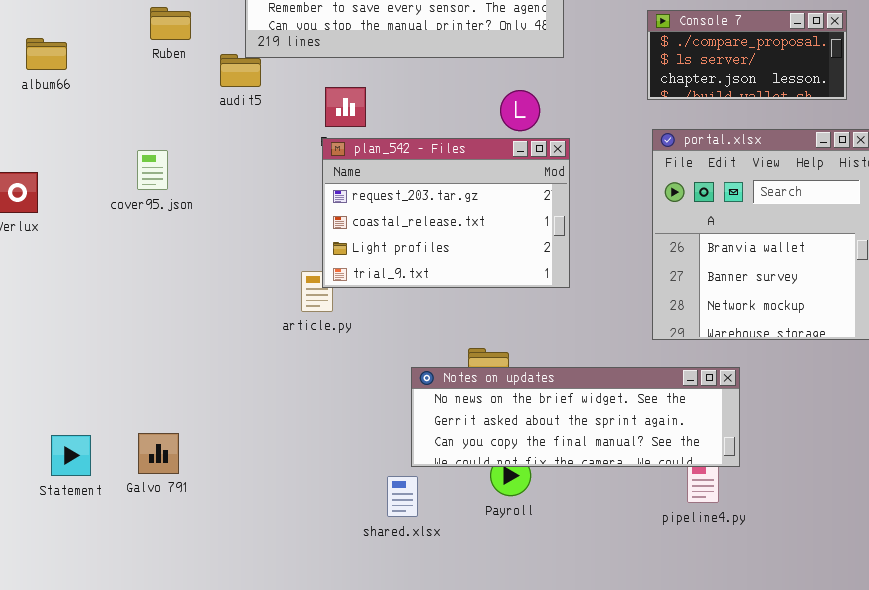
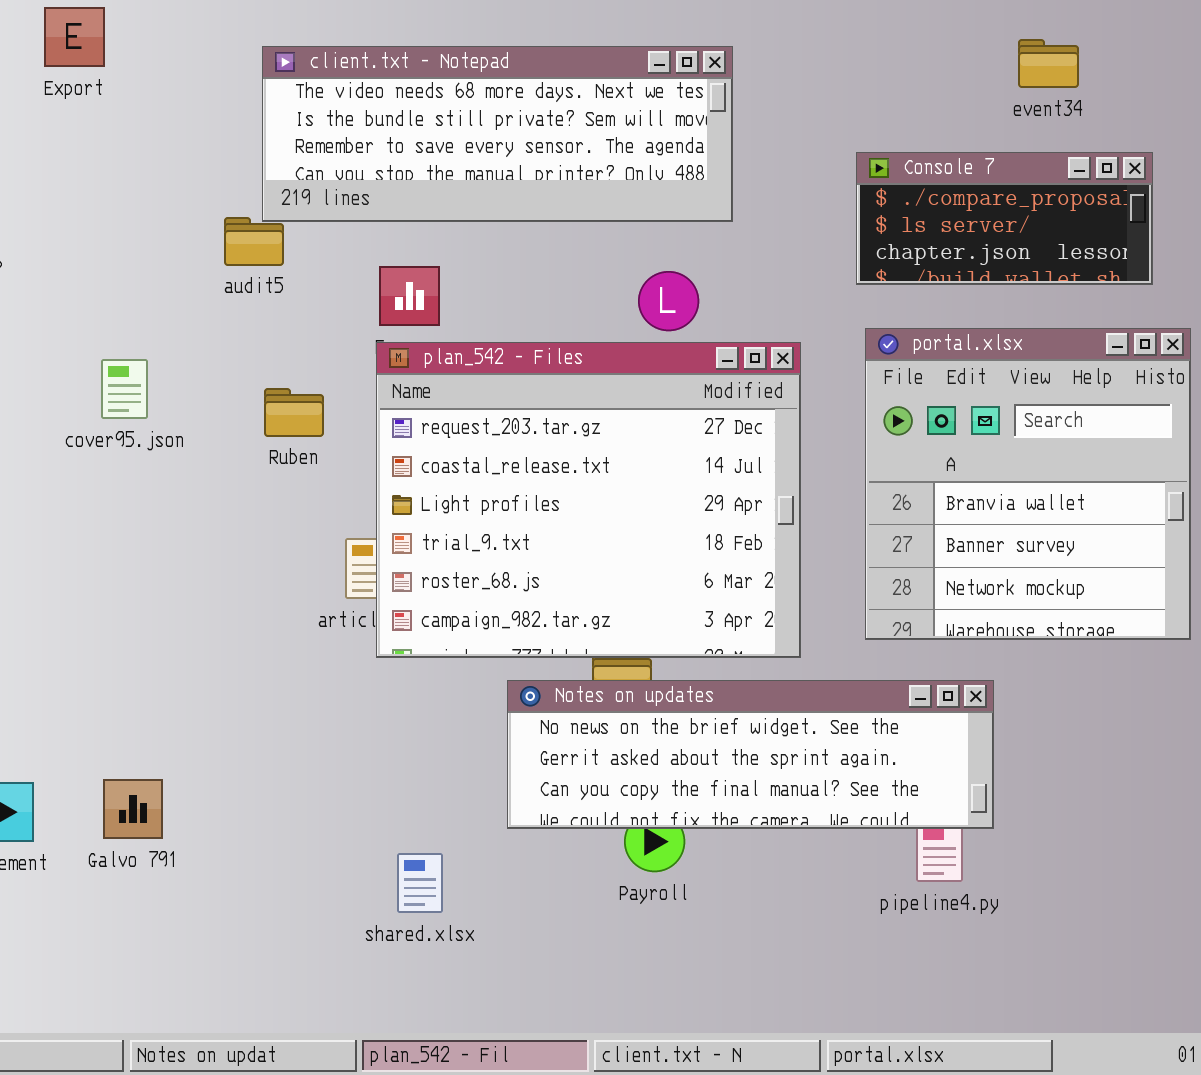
Ruben: [150,7,191,40] -> [264,388,324,437], moved
plan_542 - Files: [322,138,570,288] -> [376,342,801,658], resized
shared.xlsx: [387,476,418,517] -> [397,853,443,913], moved

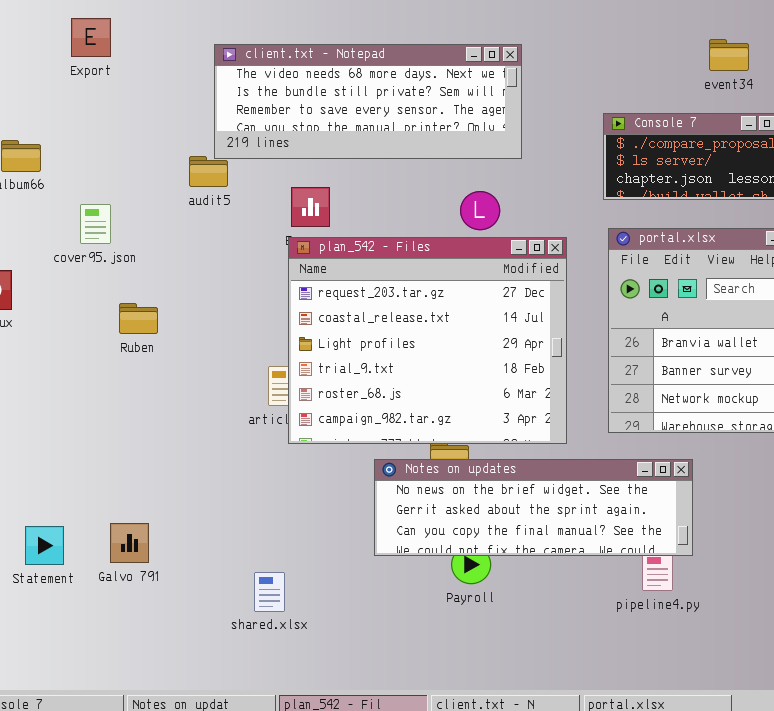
cover95.json: [101,359,148,419] -> [80,204,111,244], moved
Ruben: [264,388,324,437] -> [119,303,158,334], moved
shared.xlsx: [397,853,443,913] -> [254,572,285,612], moved

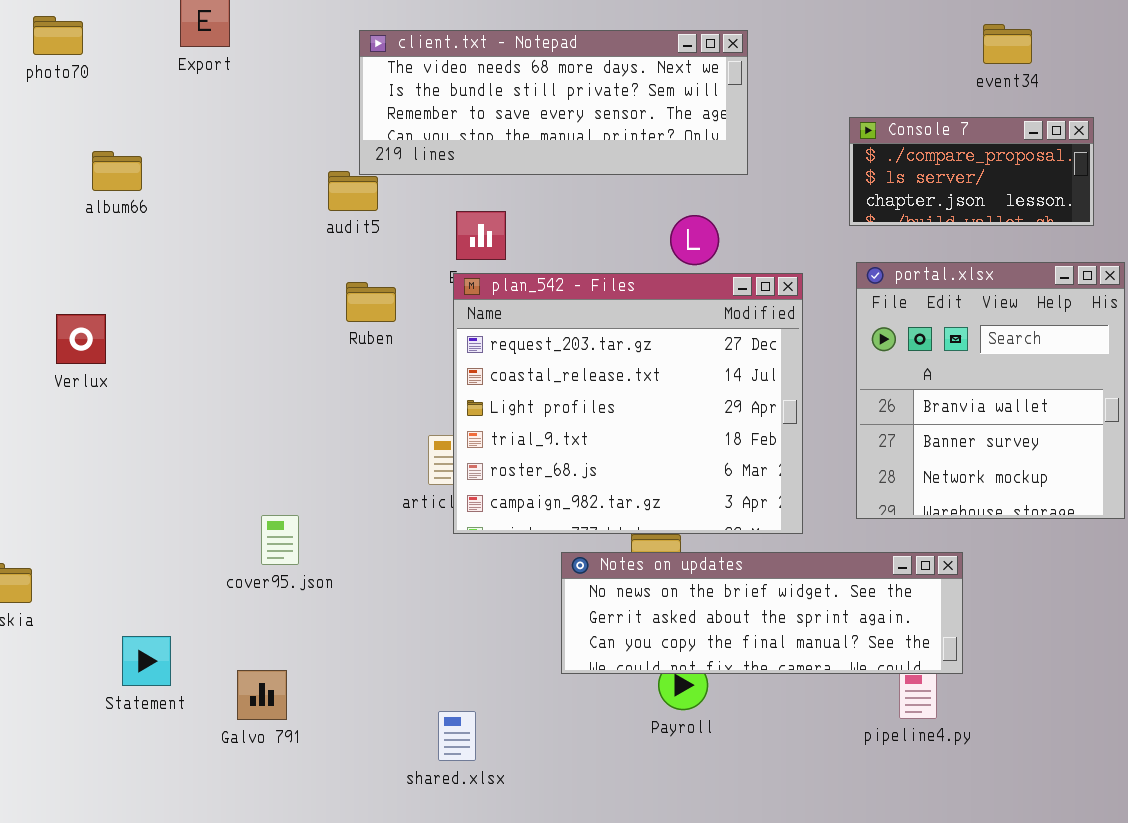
cover95.json: [80,204,111,244] -> [261,515,299,565], moved
Ruben: [119,303,158,334] -> [346,282,396,322], moved
Galvo 791: [110,523,149,563] -> [237,670,287,720], moved
shared.xlsx: [254,572,285,612] -> [438,711,476,761], moved

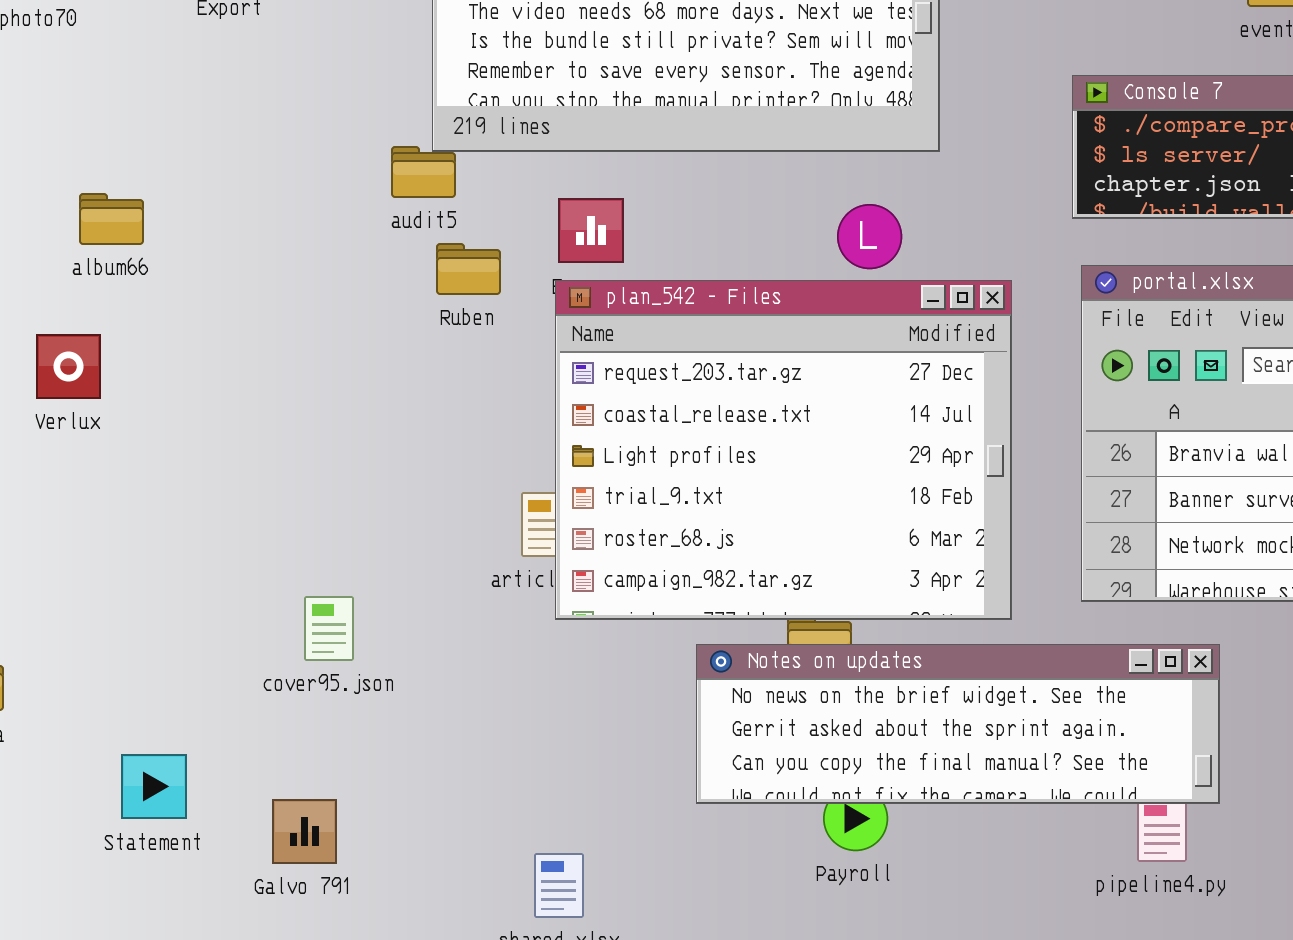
album66: [92,151,142,191] -> [79,193,144,245], moved
Ruben: [346,282,396,322] -> [436,243,501,295], moved

